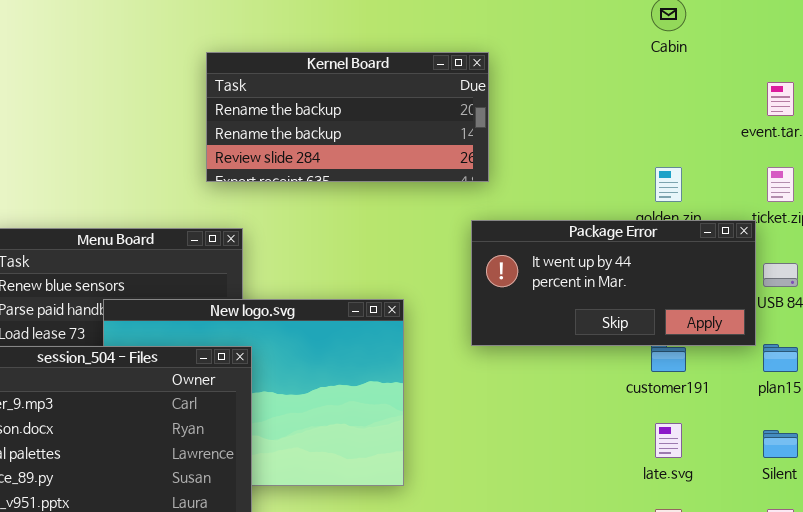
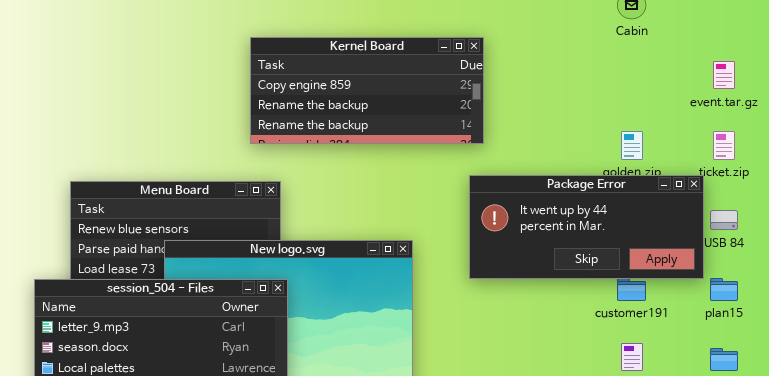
Kernel Board: [206,52,489,182] -> [250,37,484,144], scrolled up 1 row

